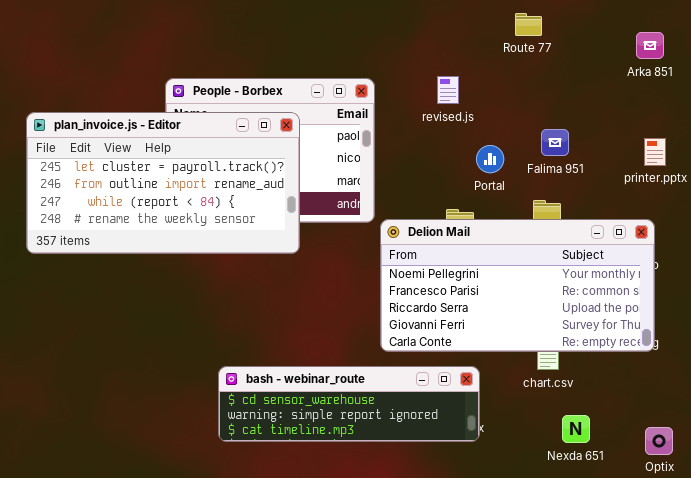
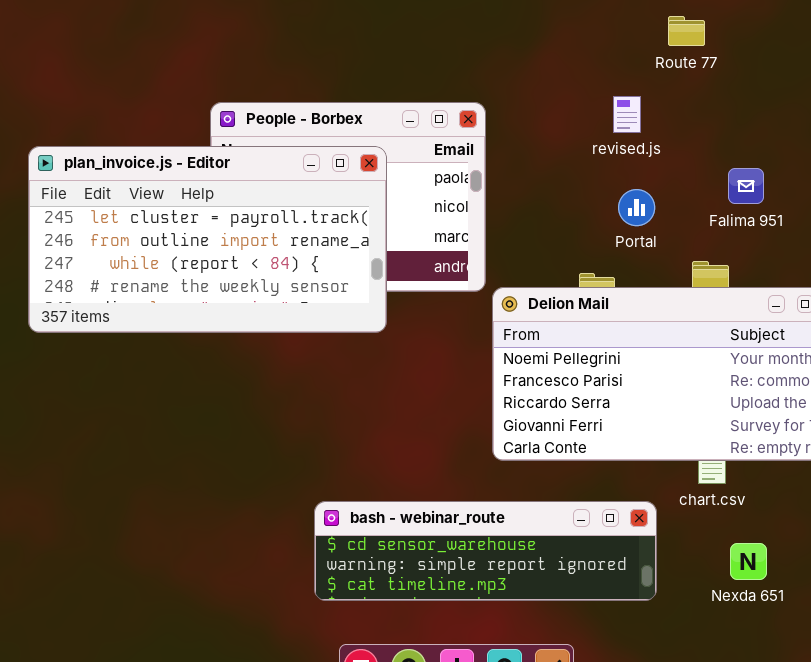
revised.js: [437,76,459,104] -> [613,96,641,133], moved
Falima 951: [541,129,569,156] -> [728,168,764,204], moved
bash - webinar_route: [218,366,480,442] -> [314,501,657,601], moved

